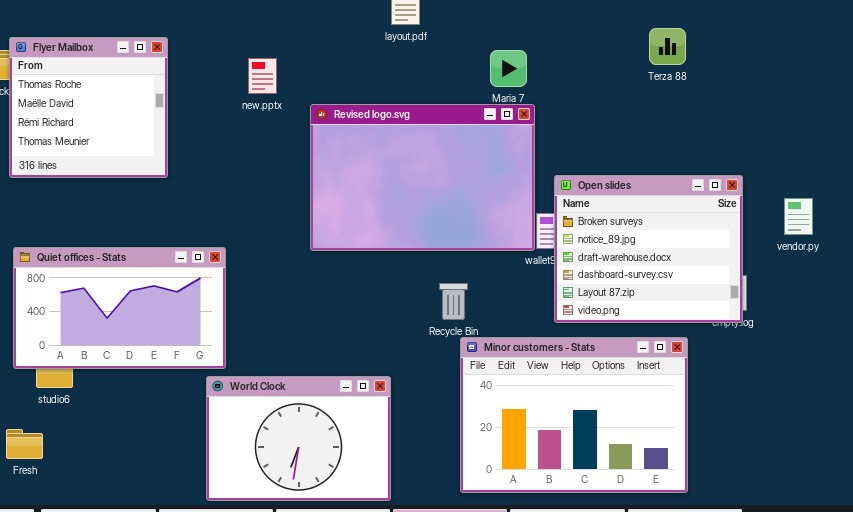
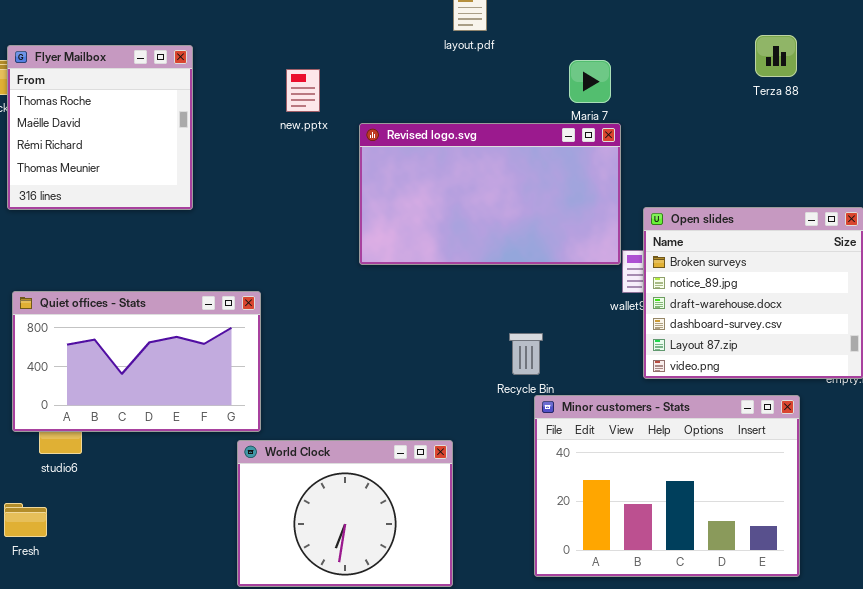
Revised logo.svg: [310,104,535,251] -> [359,123,621,265], resized

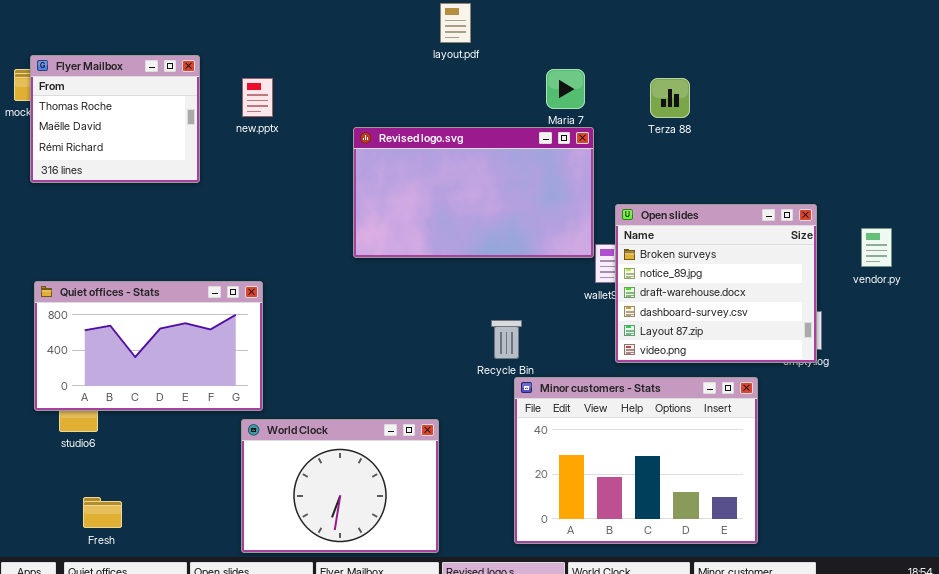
Terza 88: [755,35,797,77] -> [650,78,690,118], moved
Flyer Mailbox: [7,45,193,210] -> [30,55,200,183], resized
new.pptx: [286,69,320,112] -> [242,78,273,117], moved
Fresh: [4,503,47,537] -> [83,497,122,528], moved

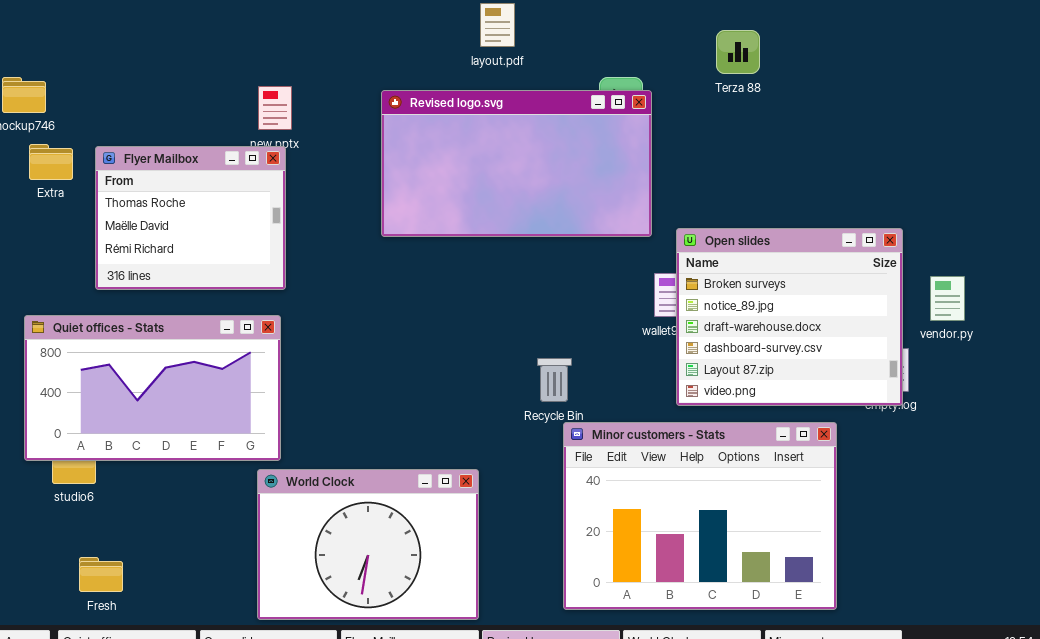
Flyer Mailbox: [30,55,200,183] -> [95,146,286,290], moved
Terza 88: [650,78,690,118] -> [716,30,760,74], moved
Revised logo.svg: [353,127,594,258] -> [381,90,652,237], moved
vendor.py: [861,228,892,267] -> [930,276,965,321], moved

